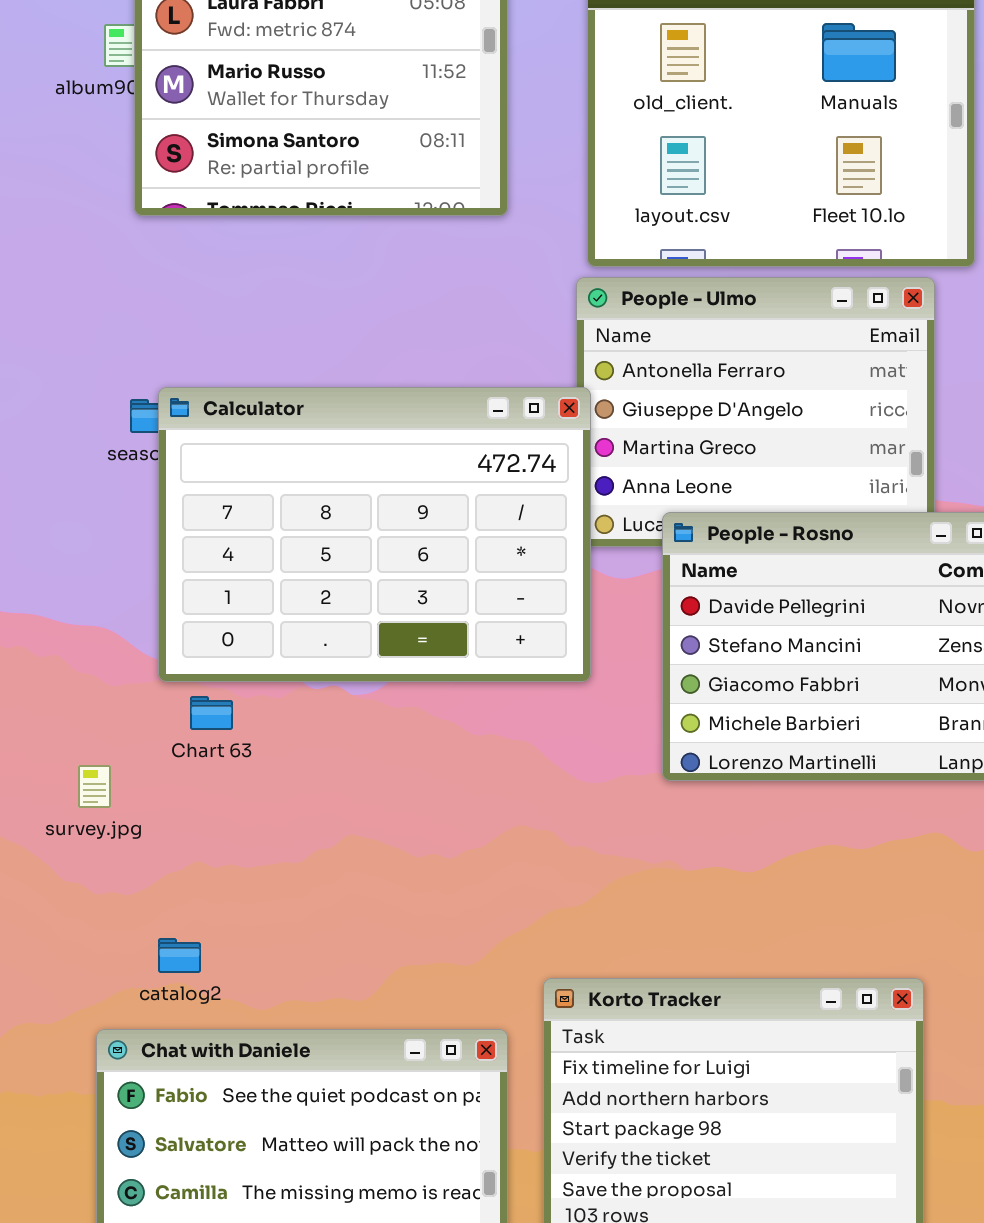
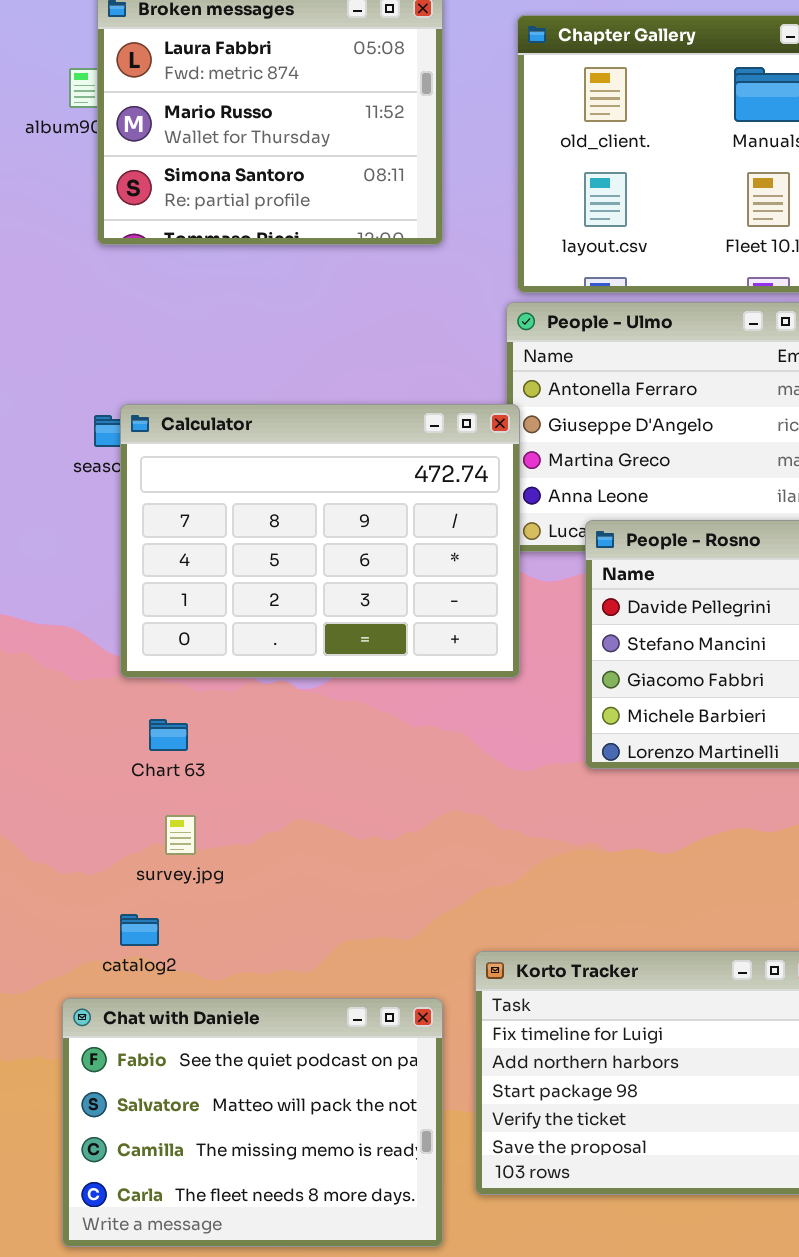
Chart 63: [190,696,233,730] -> [149,719,188,751], moved
survey.jpg: [78,765,111,808] -> [165,815,196,855], moved

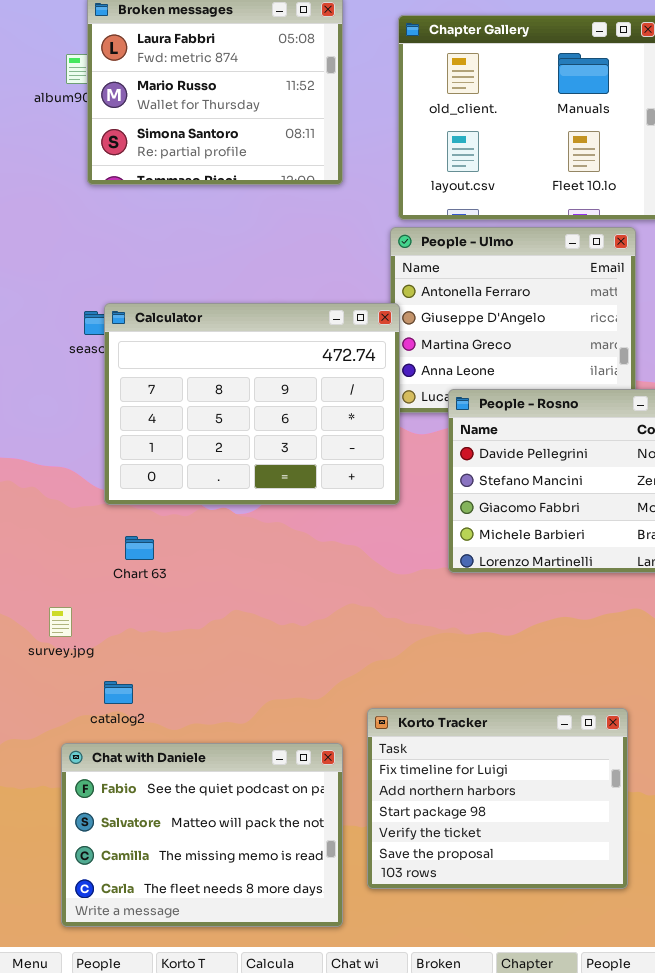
survey.jpg: [165,815,196,855] -> [49,607,72,637], moved

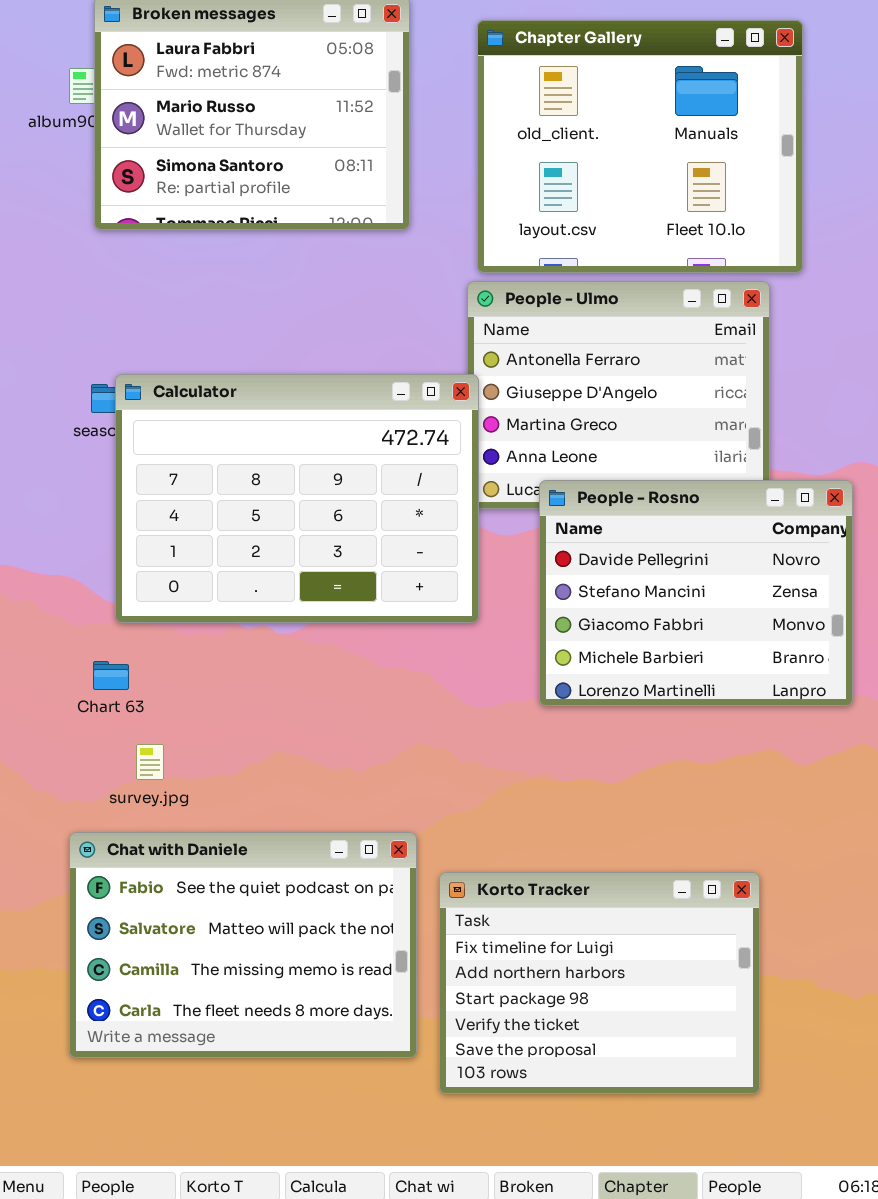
Chart 63: [125,536,154,560] -> [93,661,129,690], moved
survey.jpg: [49,607,72,637] -> [136,744,164,780], moved
Chat with Daniele: [61,743,343,927] -> [69,832,417,1058], moved

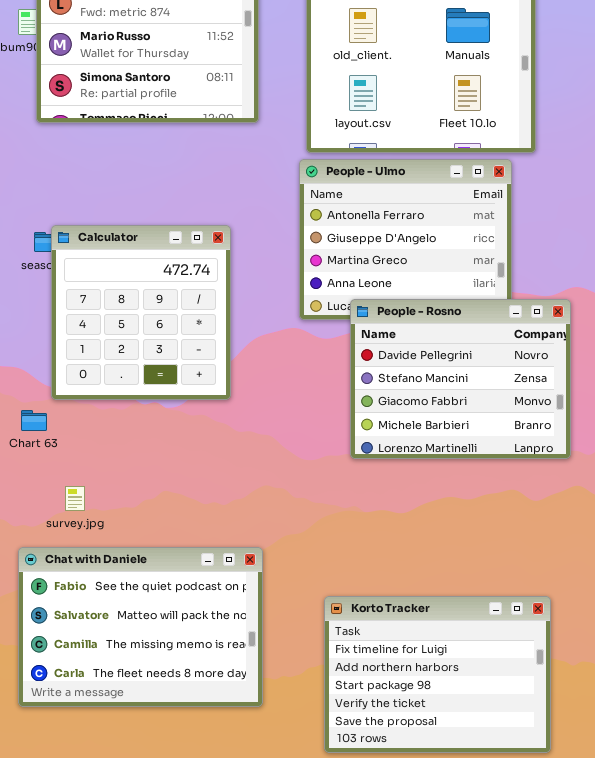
Calculator: [115,374,479,623] -> [51,225,231,400], resized
Chart 63: [93,661,129,690] -> [21,410,47,431], moved
Korto Tracker: [439,872,760,1094] -> [324,596,551,753], moved

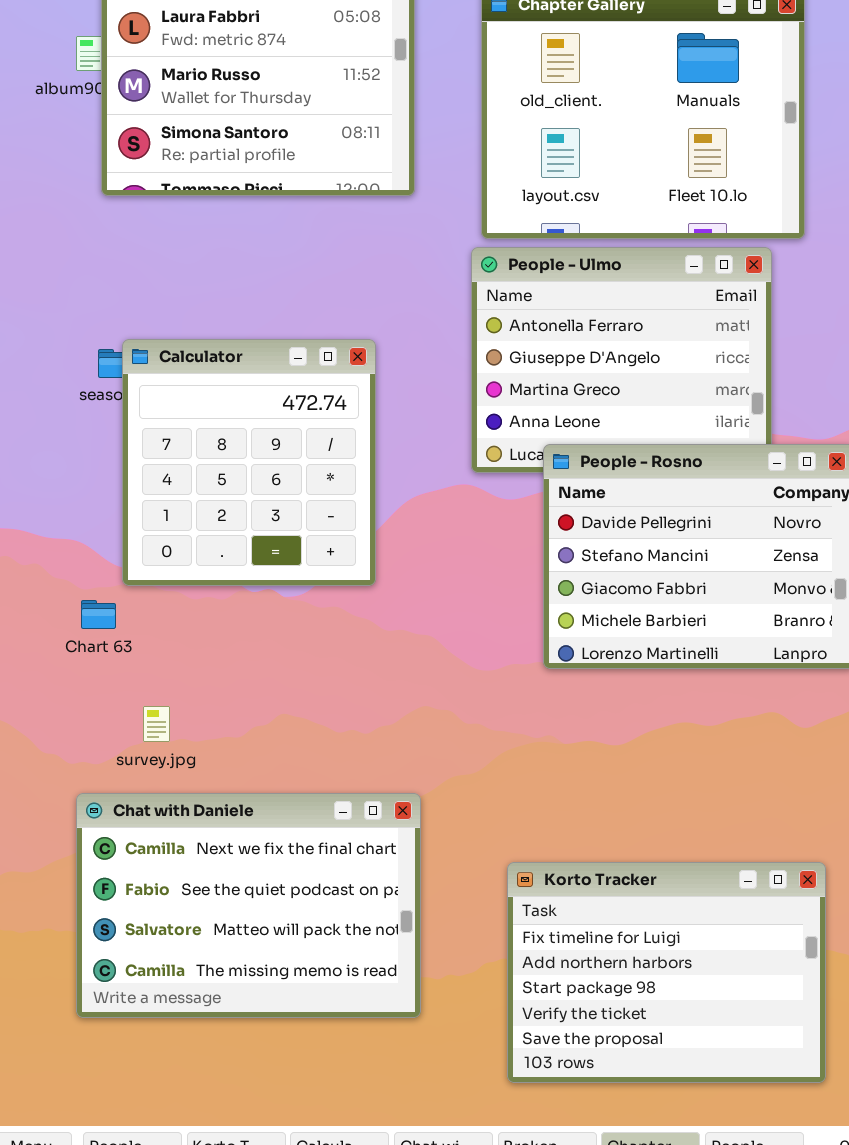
Chat with Daniele: [18,547,263,707] -> [76,793,421,1018], scrolled up 1 row

